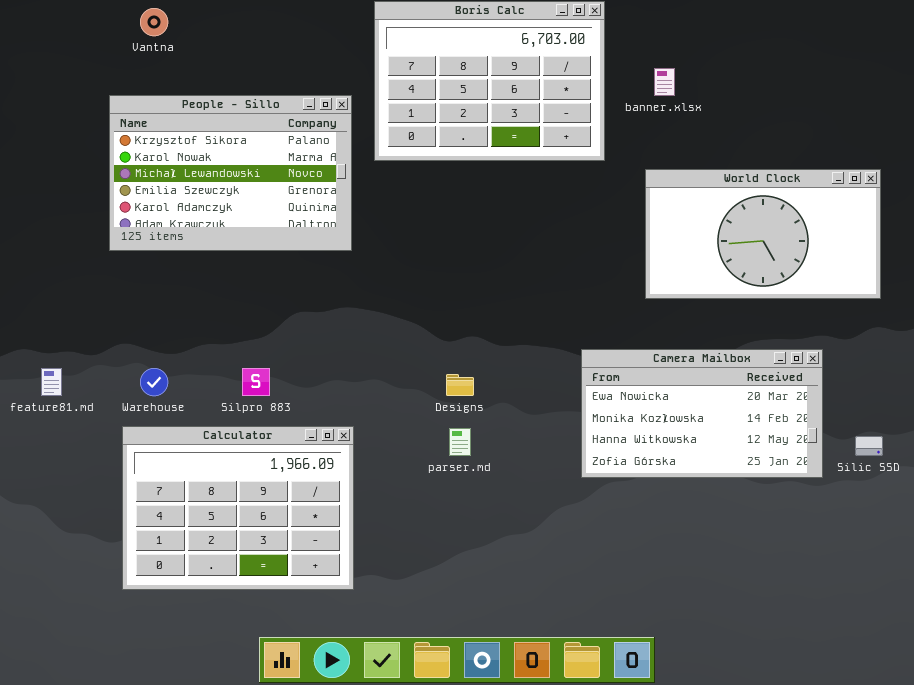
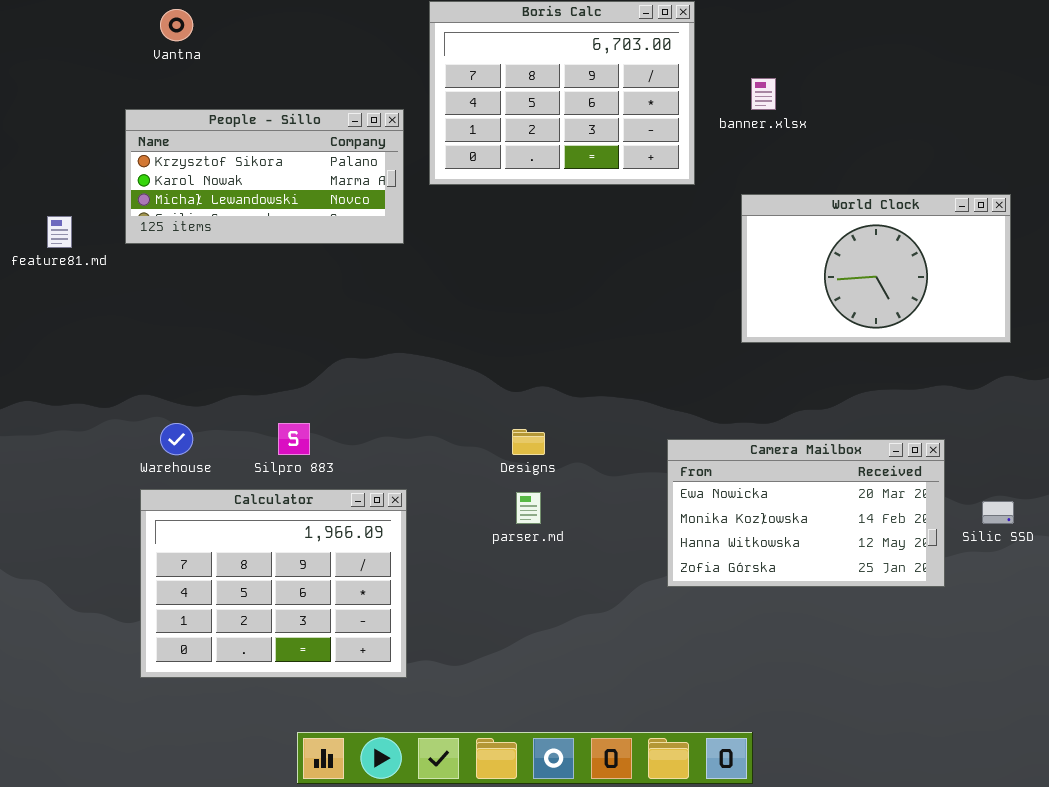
People - Sillo: [109,95,352,251] -> [125,109,404,244], resized
Camera Mailbox: [581,349,823,478] -> [667,439,945,587], moved
feature81.md: [41,368,62,396] -> [47,216,72,248], moved

